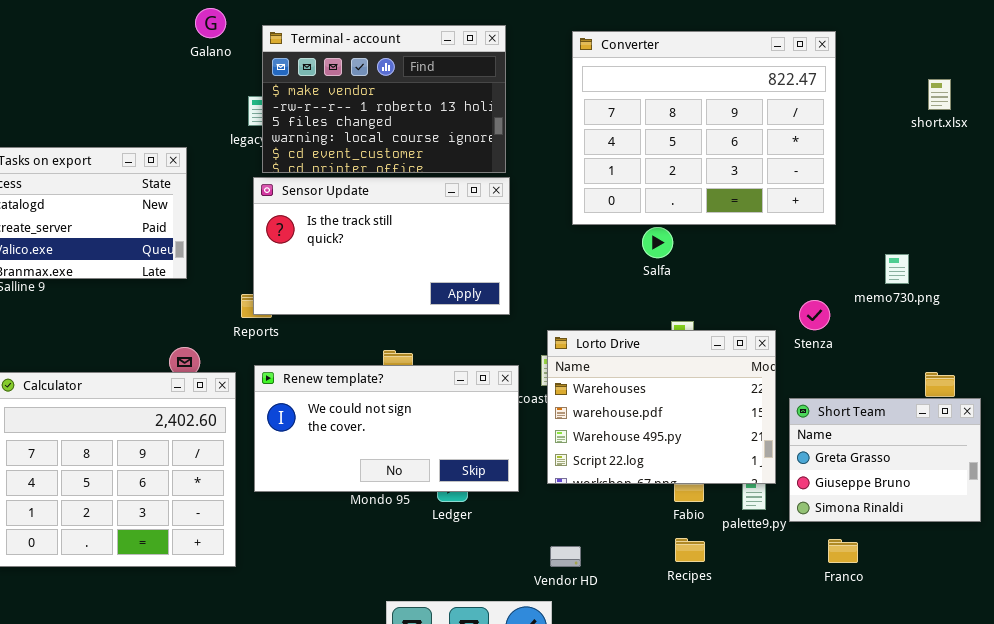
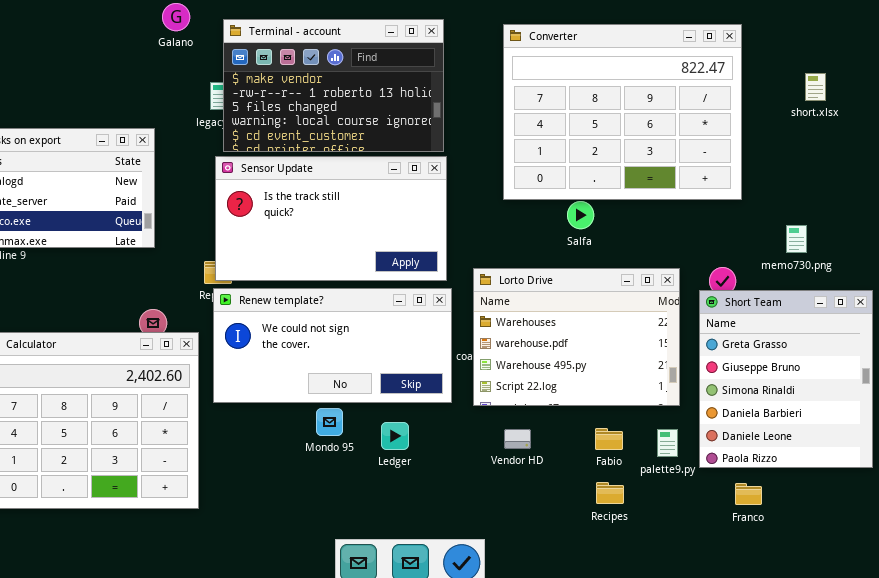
short.xlsx: [928,79,951,110] -> [805,73,826,101], moved
Lorto Drive: [547,330,776,484] -> [473,268,680,406], moved
Renew template?: [254,365,519,492] -> [213,288,452,403], moved
Short Team: [789,398,981,522] -> [699,290,873,468], resized
Vendor HD: [550,546,581,567] -> [504,429,531,449], moved

